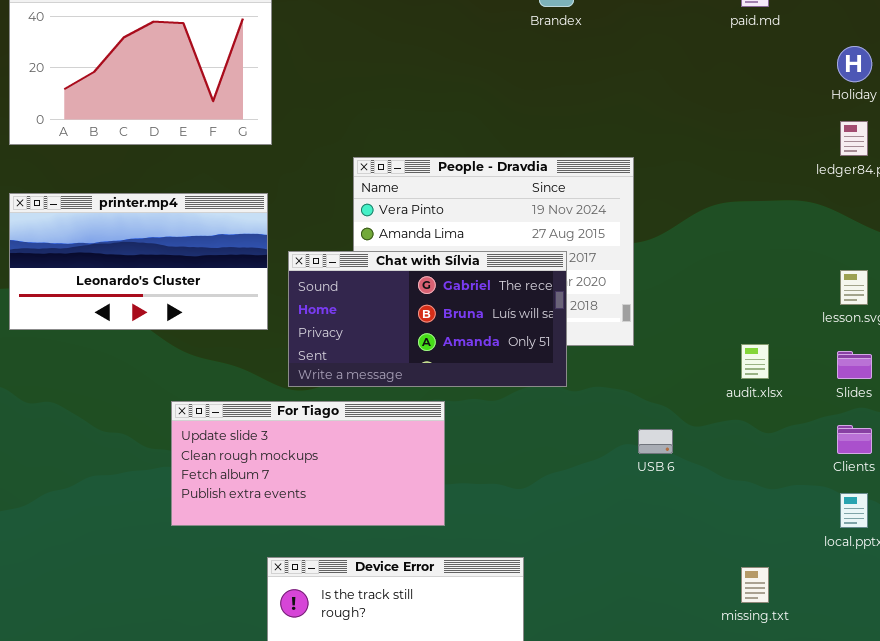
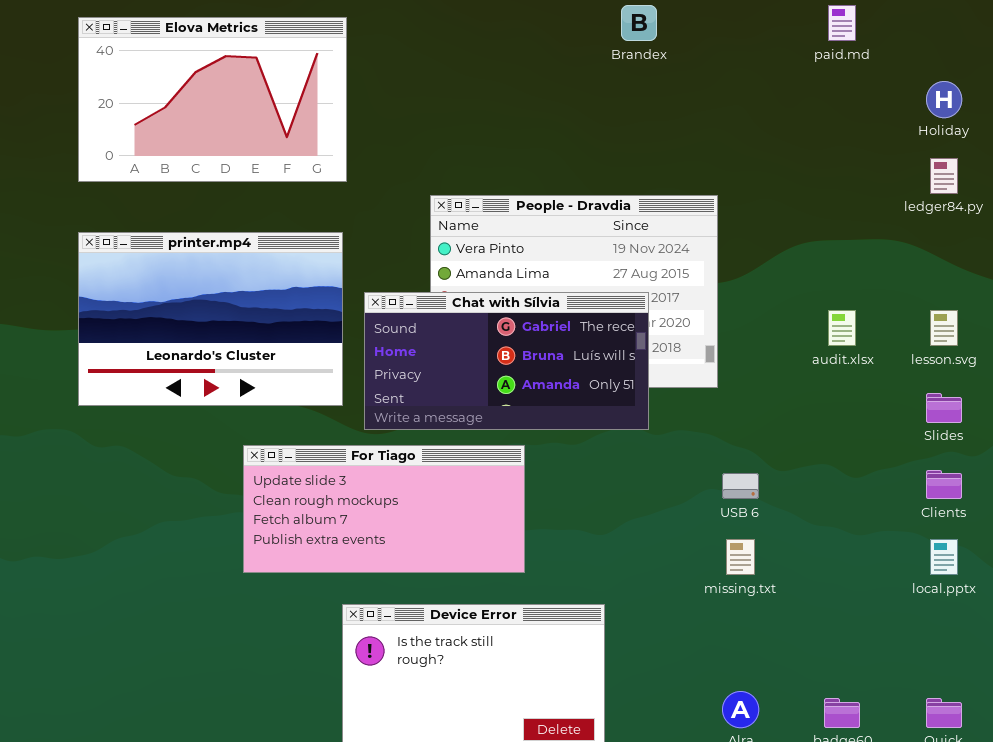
printer.mp4: [9,193,268,330] -> [78,232,343,406], resized
audit.xlsx: [741,344,769,379] -> [828,310,856,346], moved
missing.txt: [741,567,769,603] -> [726,539,755,575], moved

